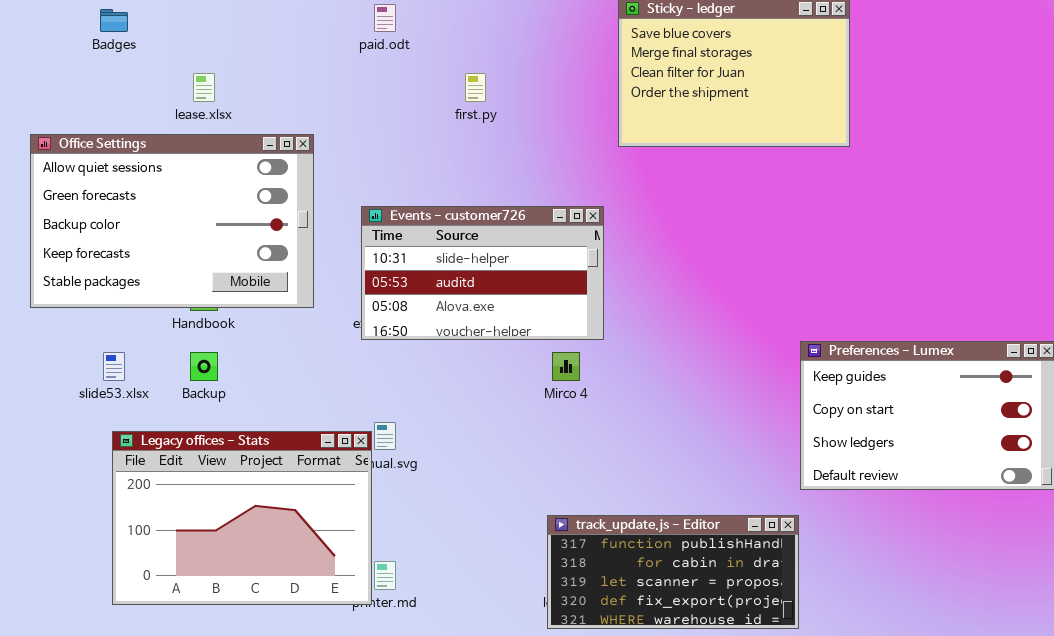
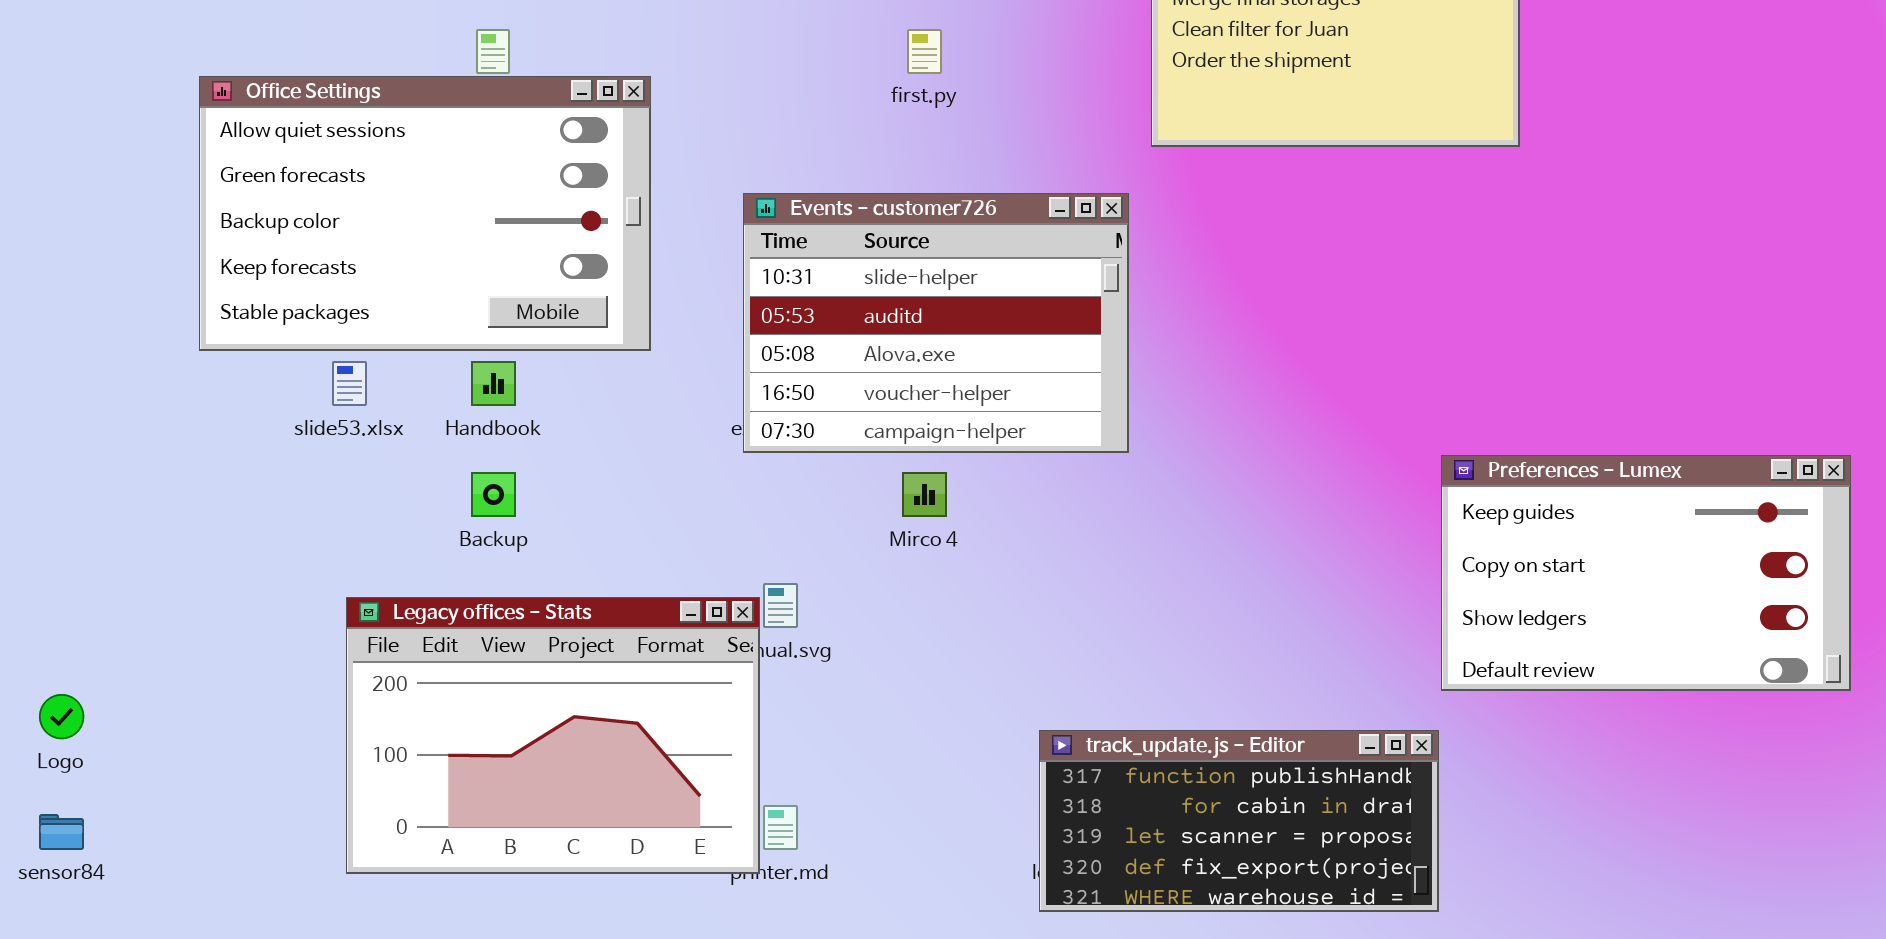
Office Settings: [30,134,314,308] -> [199,76,651,351], moved
Events - customer726: [361,206,604,340] -> [743,193,1129,453], resized
slide53.xlsx: [103,352,125,381] -> [332,361,367,406], moved
Mirco 4: [552,352,580,381] -> [902,472,947,517], moved

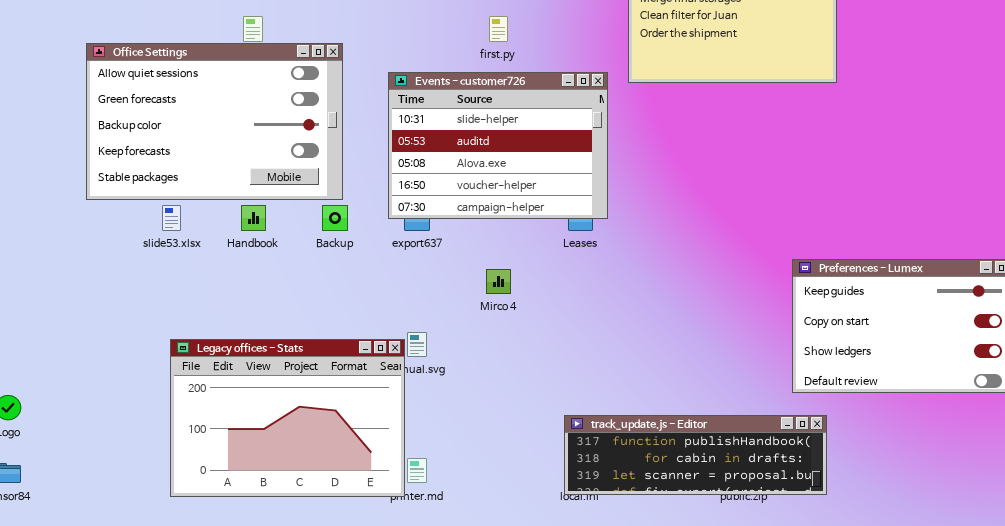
Events - customer726: [743,193,1129,453] -> [388,72,608,219], moved
Backup: [471,472,516,517] -> [322,205,348,231], moved
track_update.js - Editor: [1039,730,1439,912] -> [564,415,827,495], resized

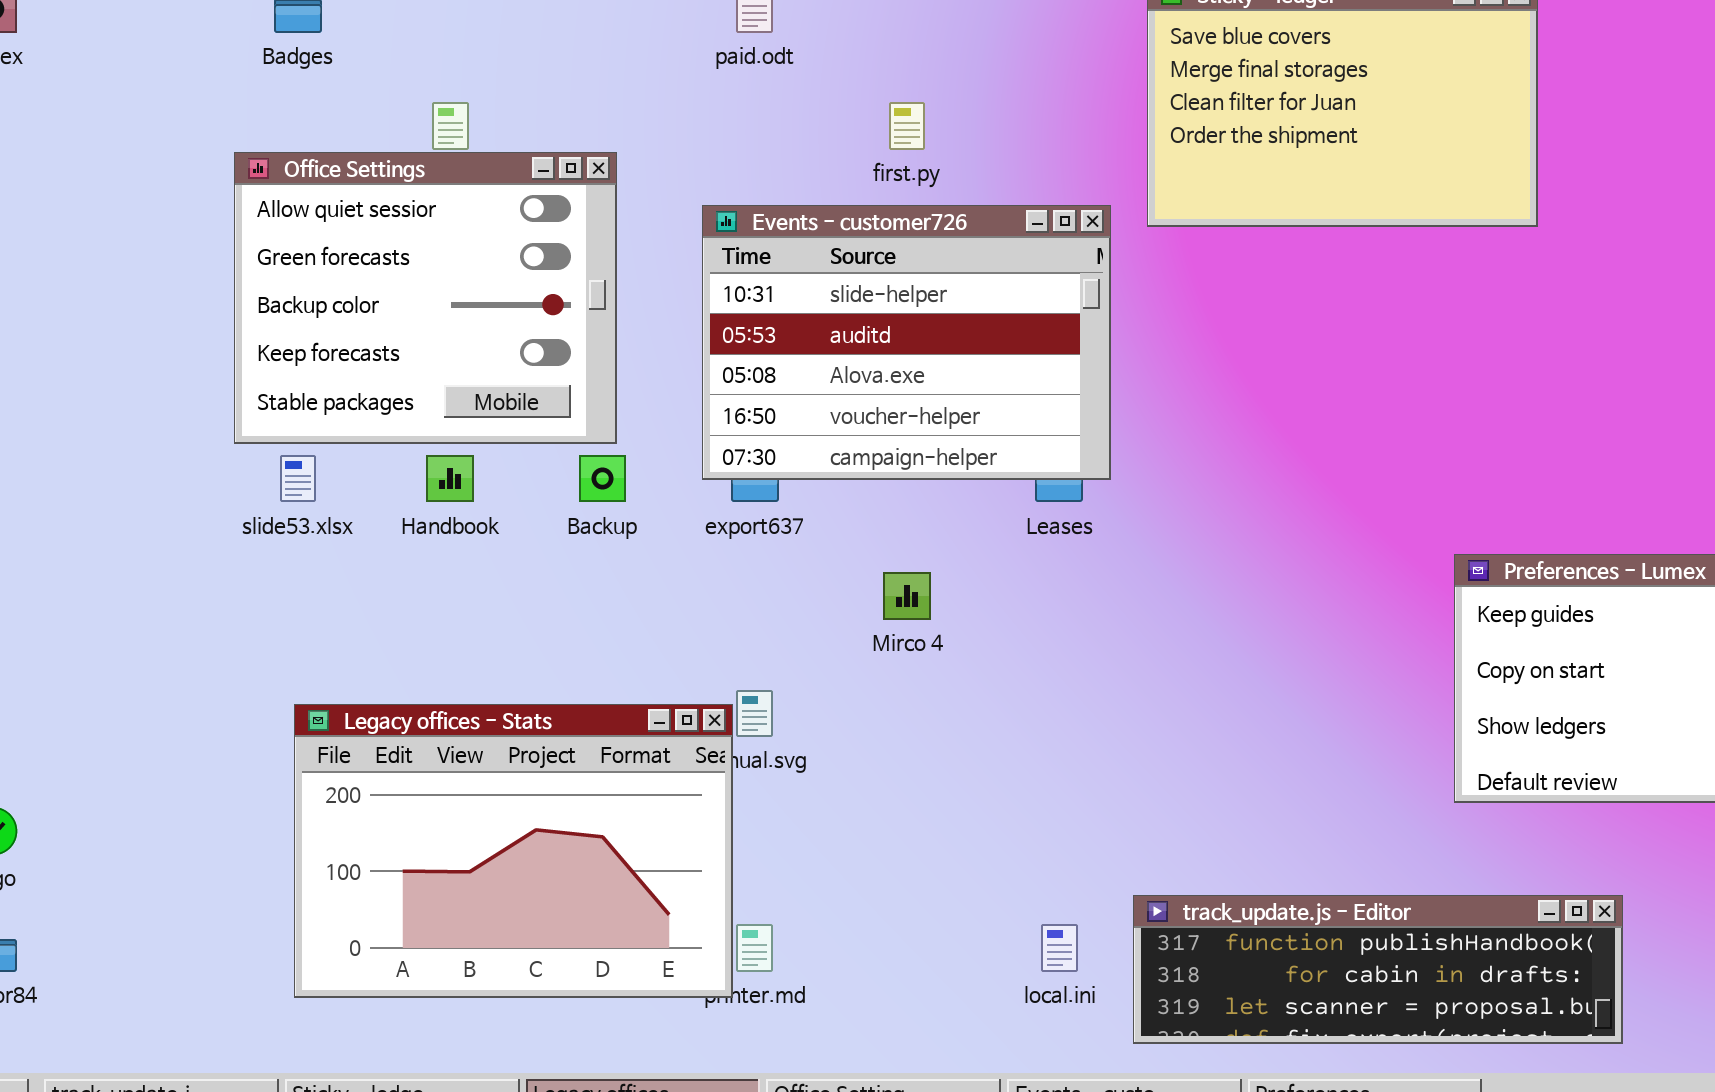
Office Settings: [86,43,343,200] -> [234,152,617,444], resized
track_update.js - Editor: [564,415,827,495] -> [1133,895,1623,1044], moved

